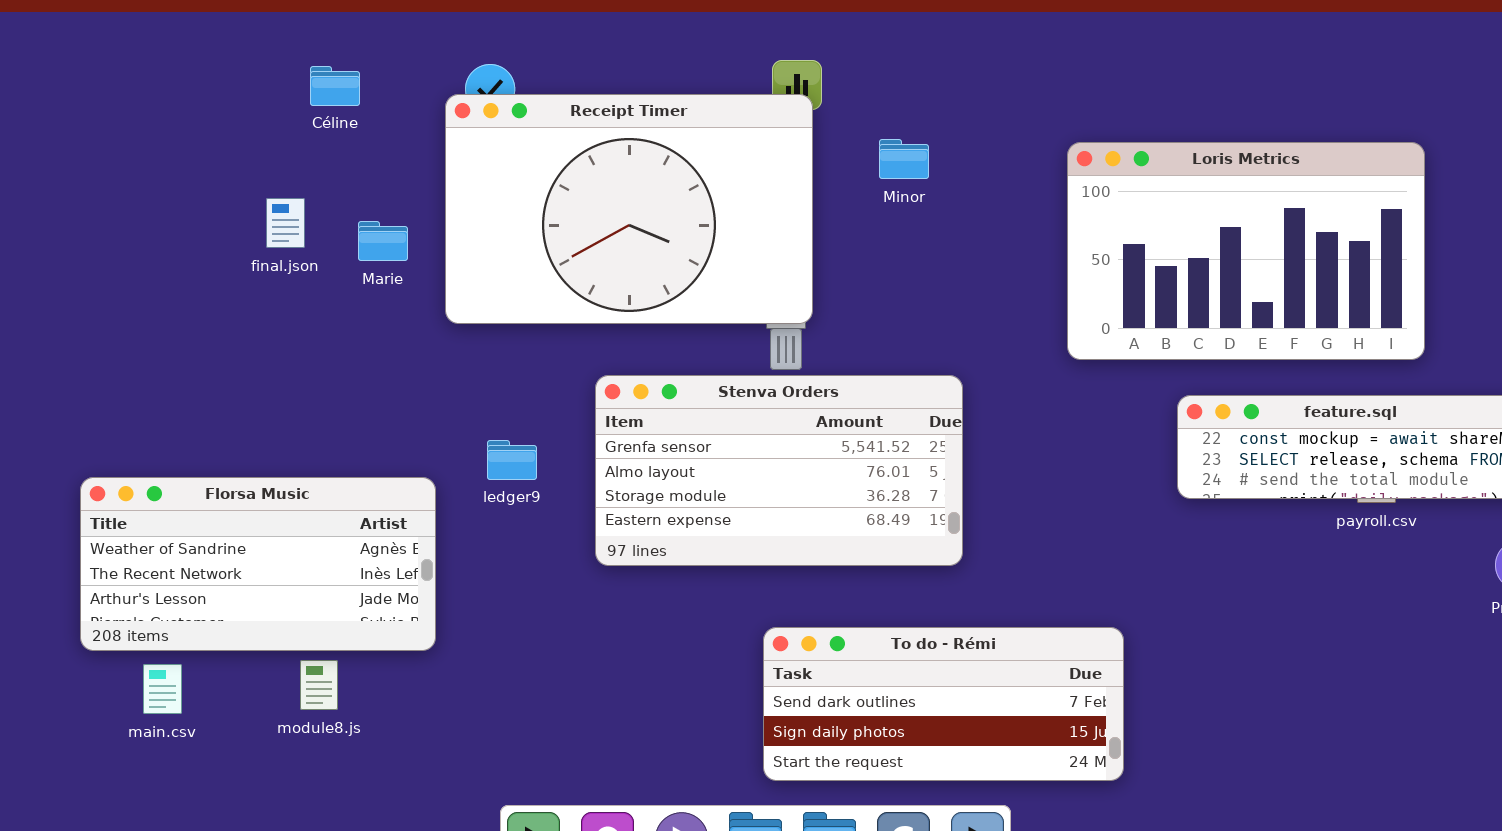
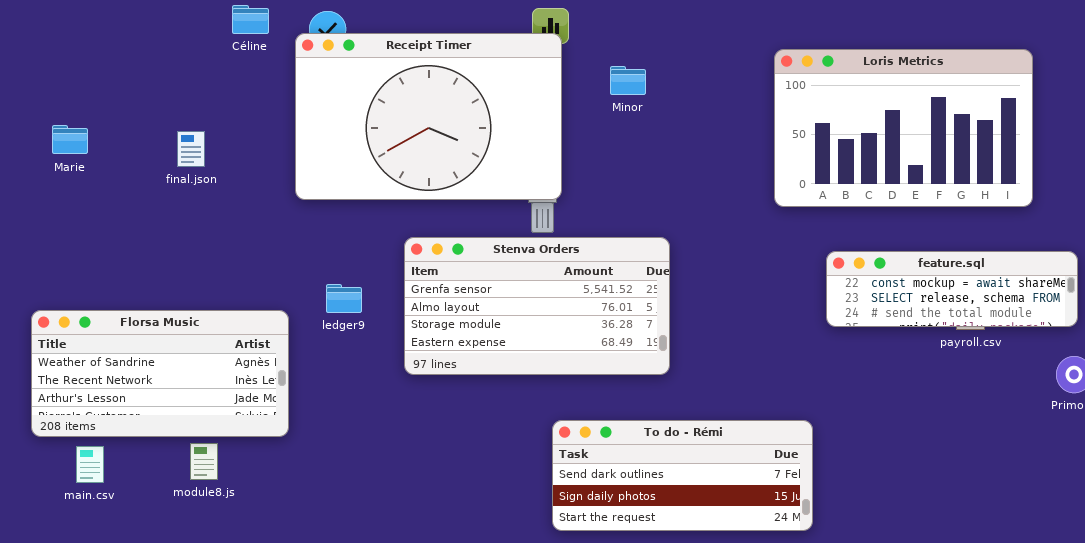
Céline: [310,66,360,106] -> [232,5,269,34], moved
Loris Metrics: [1067,142,1425,360] -> [774,49,1033,207], moved
final.json: [266,198,305,248] -> [177,131,205,167], moved
Marie: [358,221,408,261] -> [52,125,88,154], moved
To do - Rémi: [763,627,1124,781] -> [552,420,813,531], moved

